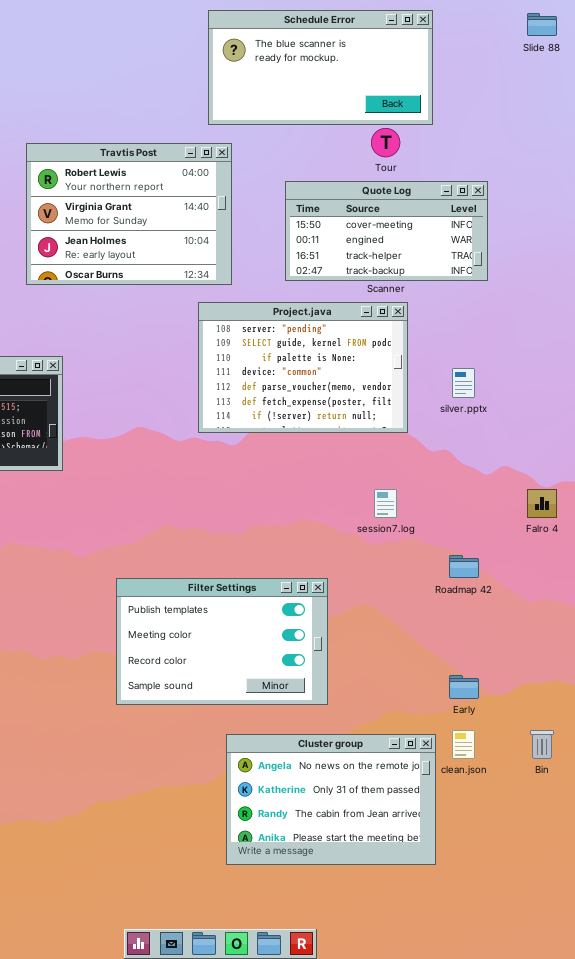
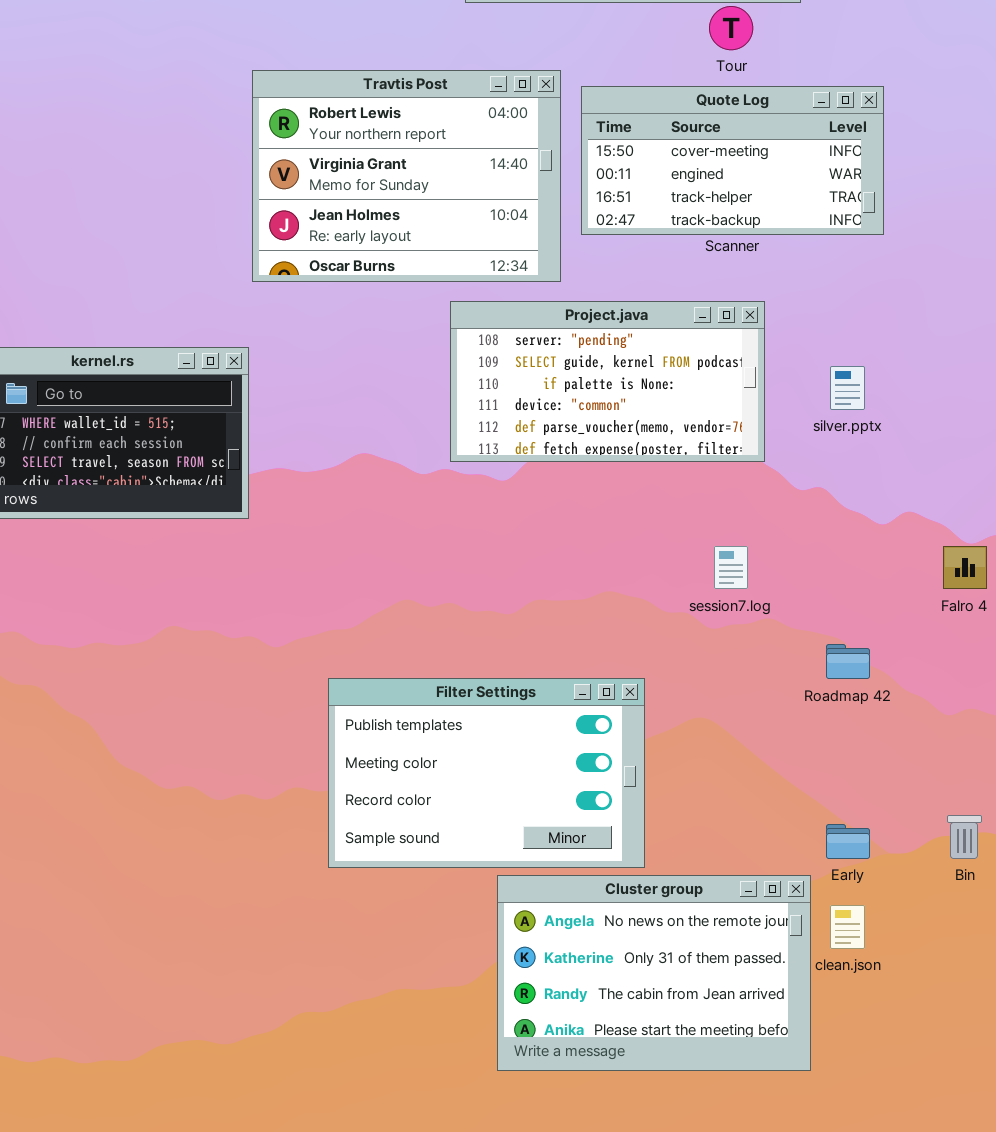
Travtis Post: [26,143,232,285] -> [252,70,561,282], moved
Project.java: [198,302,408,433] -> [450,301,765,462], resized
Bin: [530,730,554,759] -> [947,815,982,859], moved
Cluster group: [226,734,436,865] -> [497,875,811,1071], moved

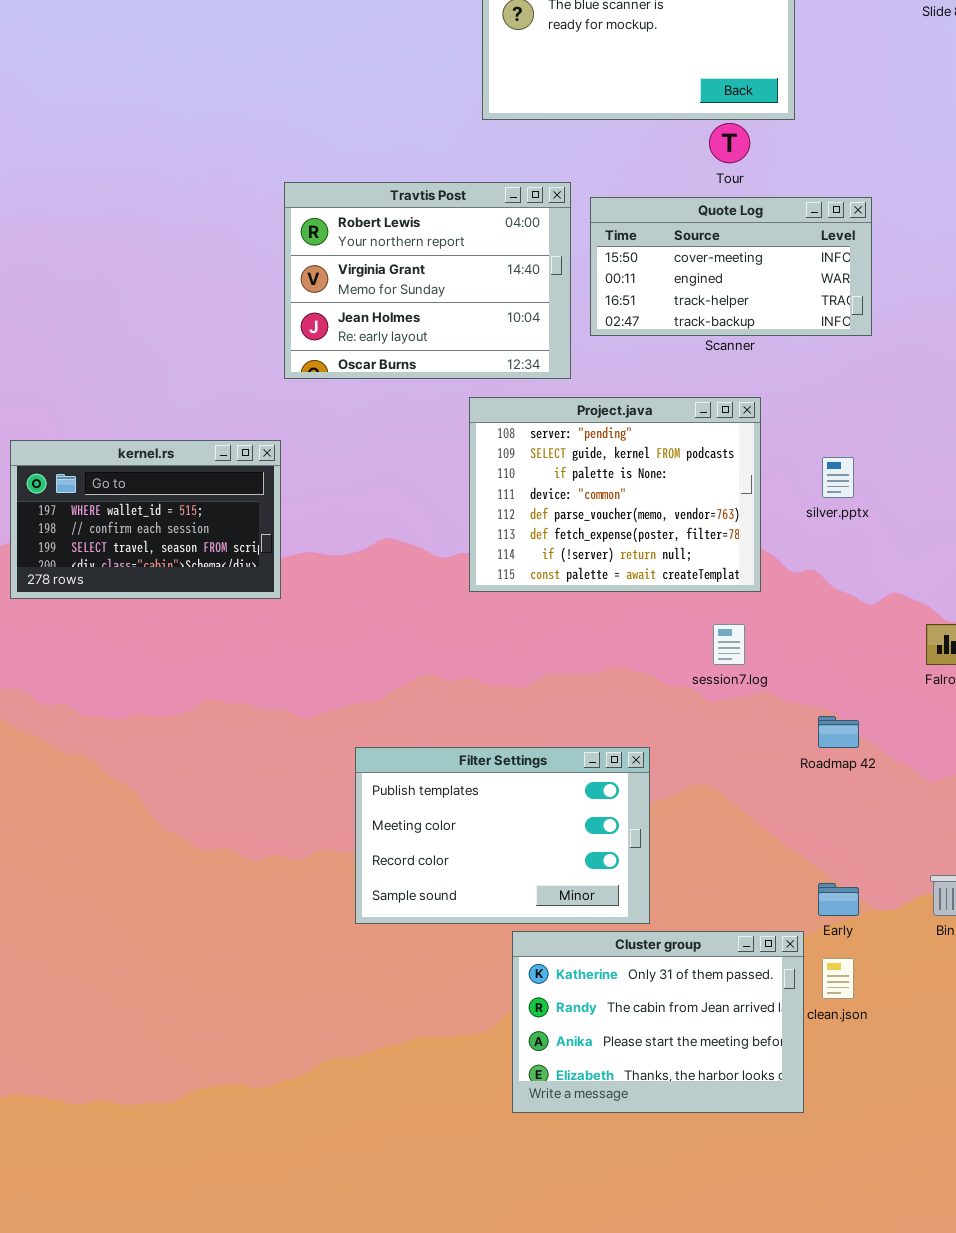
Project.java: [450,301,765,462] -> [469,397,761,592], resized
Cluster group: [497,875,811,1071] -> [512,931,804,1113], scrolled down 1 row

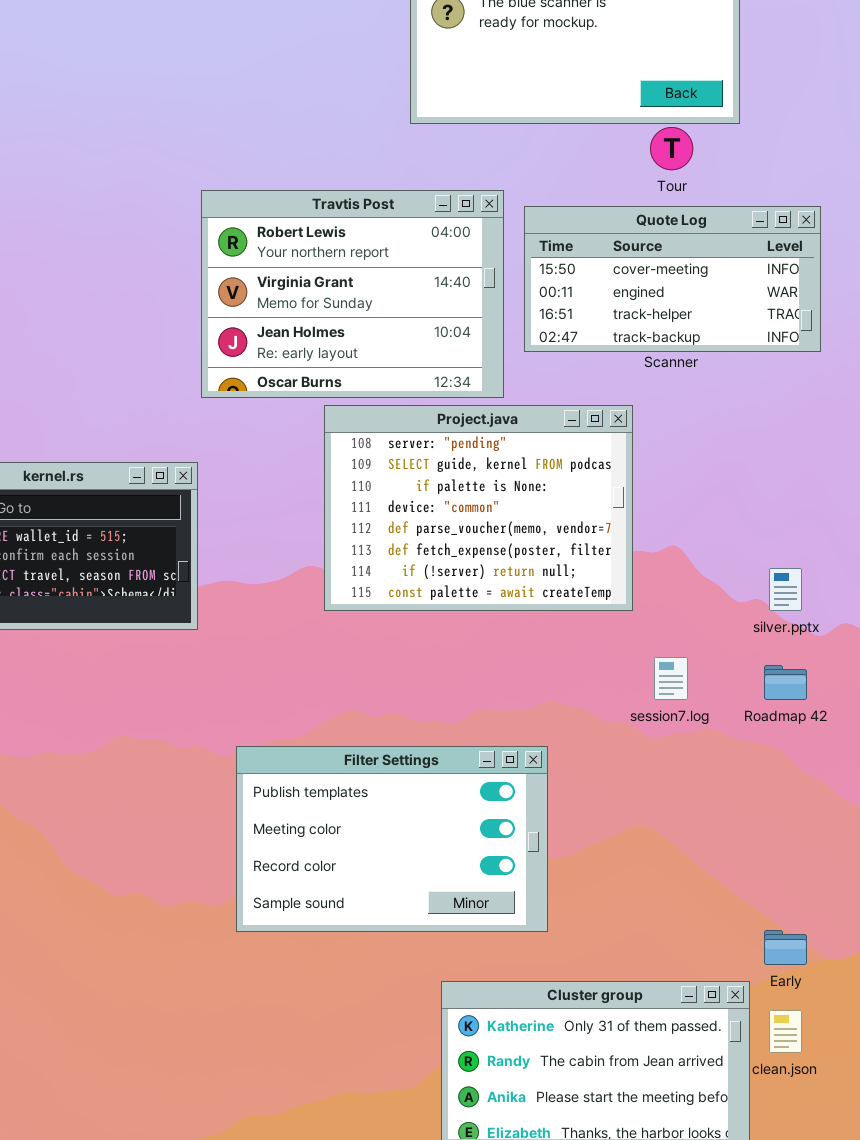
Project.java: [469,397,761,592] -> [324,405,633,611], moved
silver.pptx: [822,457,854,498] -> [769,568,802,611], moved
Roadmap 42: [818,716,859,748] -> [764,665,807,700], moved
Filter Settings: [355,747,650,924] -> [236,746,548,932], moved

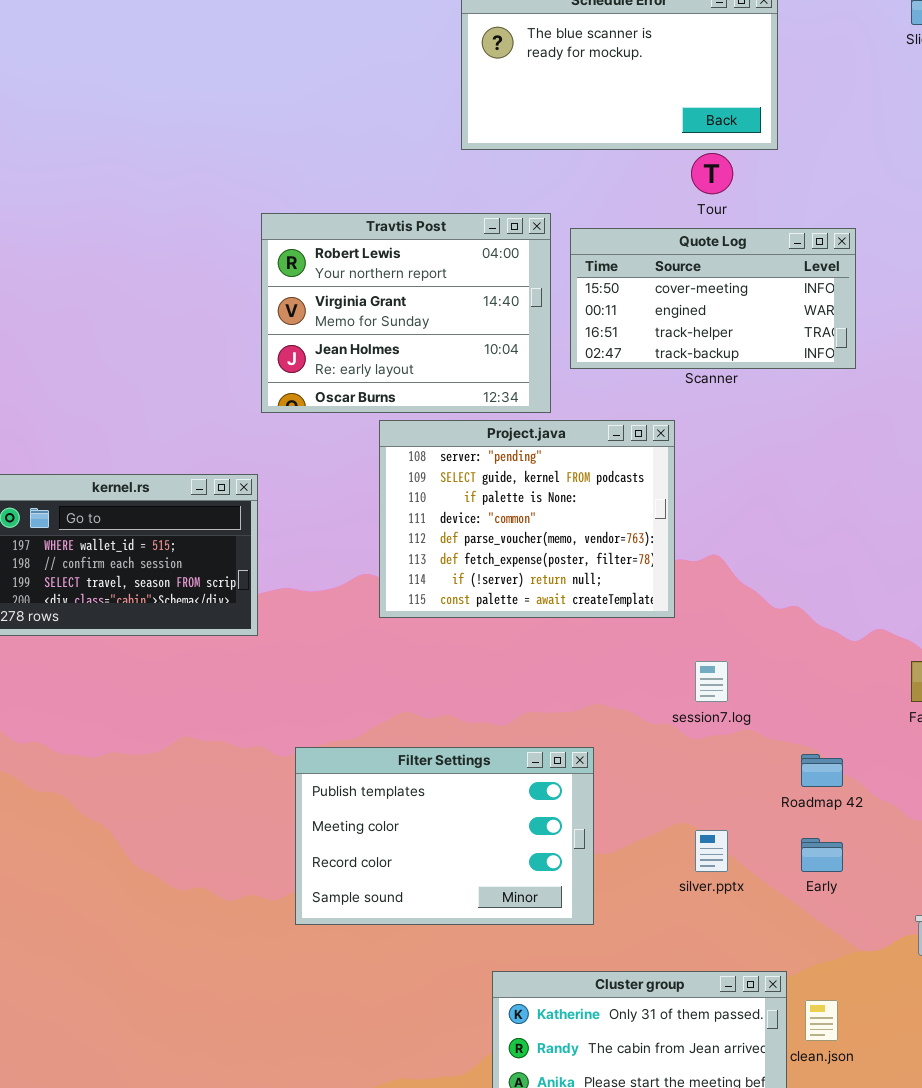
silver.pptx: [769,568,802,611] -> [695,830,728,872], moved
Roadmap 42: [764,665,807,700] -> [801,754,843,787], moved
Early: [764,930,807,965] -> [801,838,843,872], moved

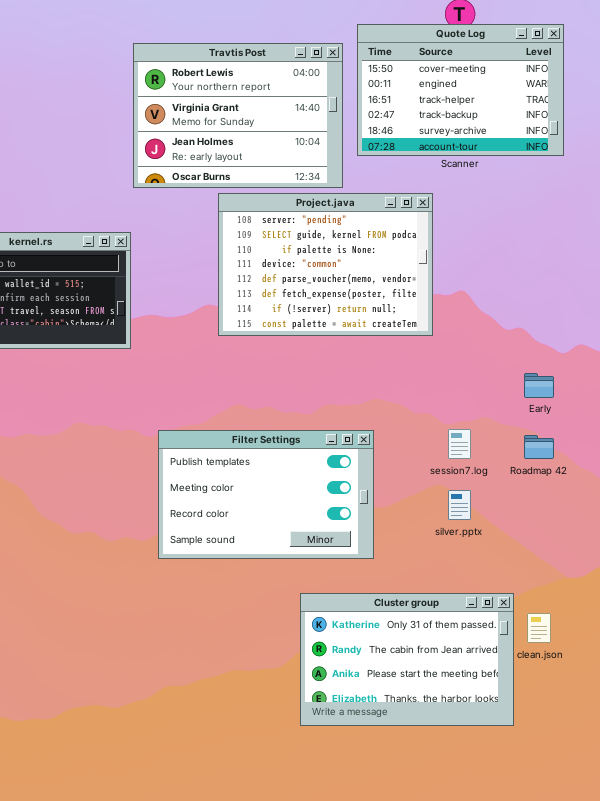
Quote Log: [570,228,856,369] -> [357,24,564,156], resized
session7.log: [695,661,728,702] -> [448,429,471,459], moved
Early: [801,838,843,872] -> [524,373,554,398], moved

